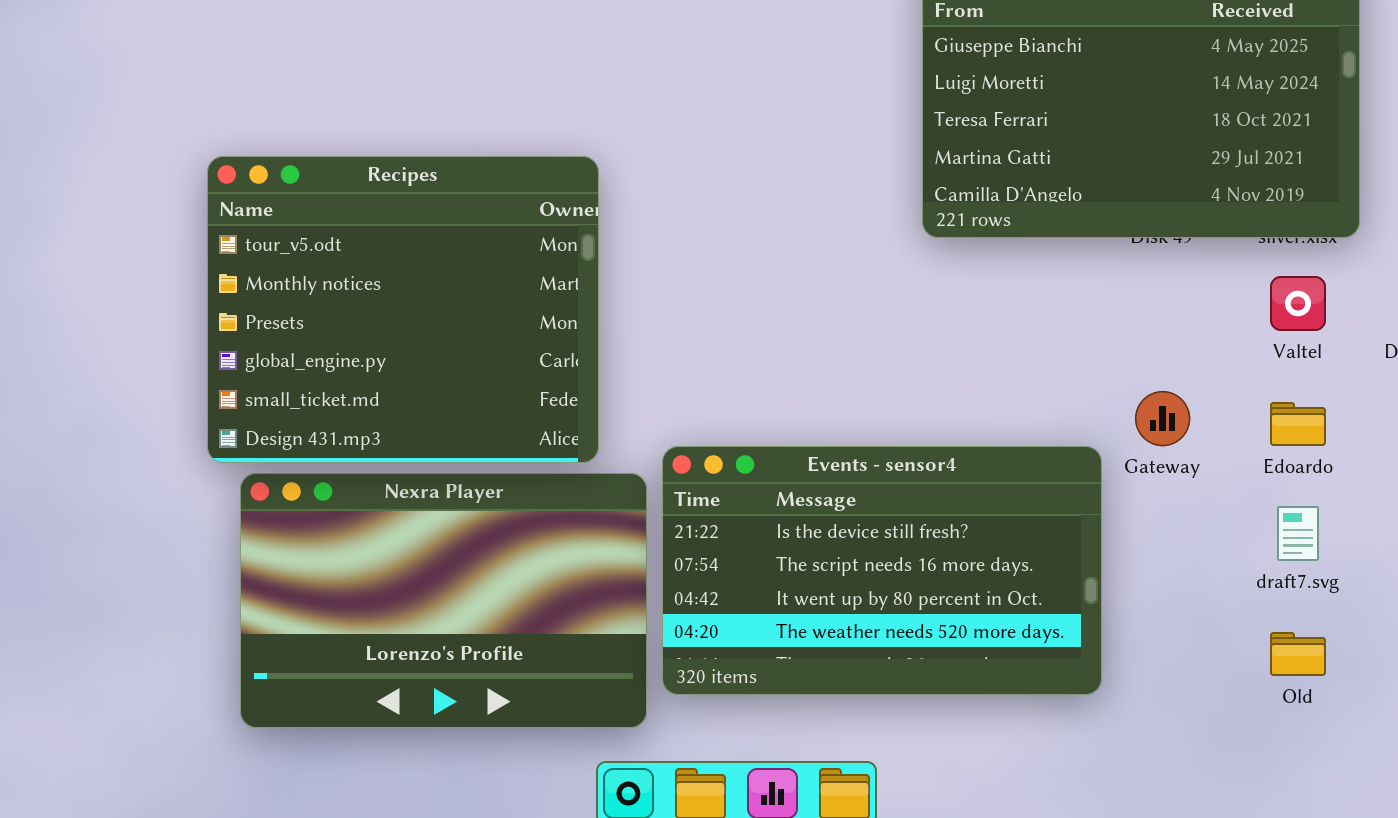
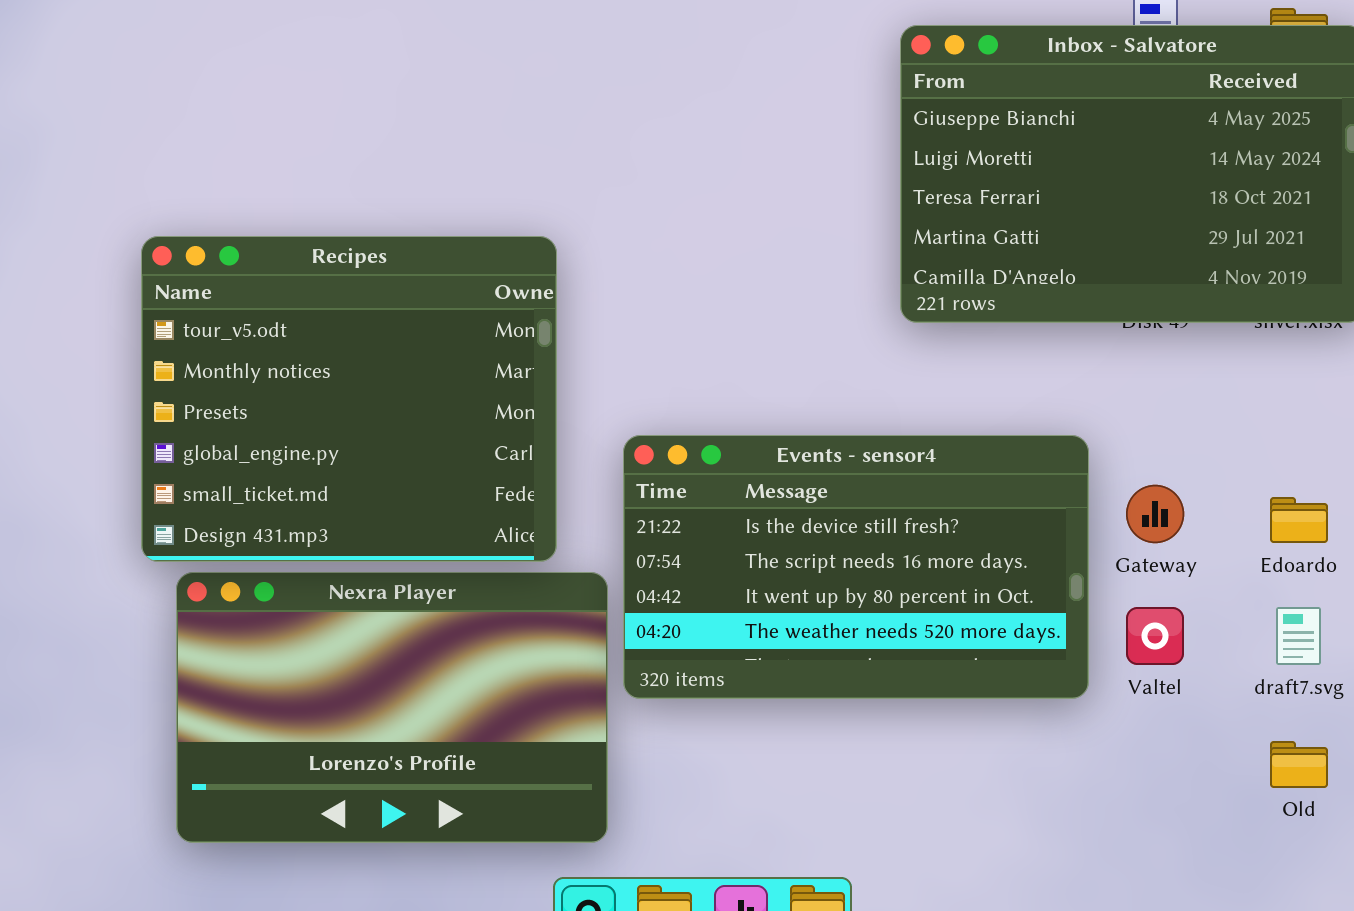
Valtel: [1270,276,1326,331] -> [1126,607,1184,665], moved
Events - sensor4: [662,446,1102,695] -> [623,435,1089,699], moved

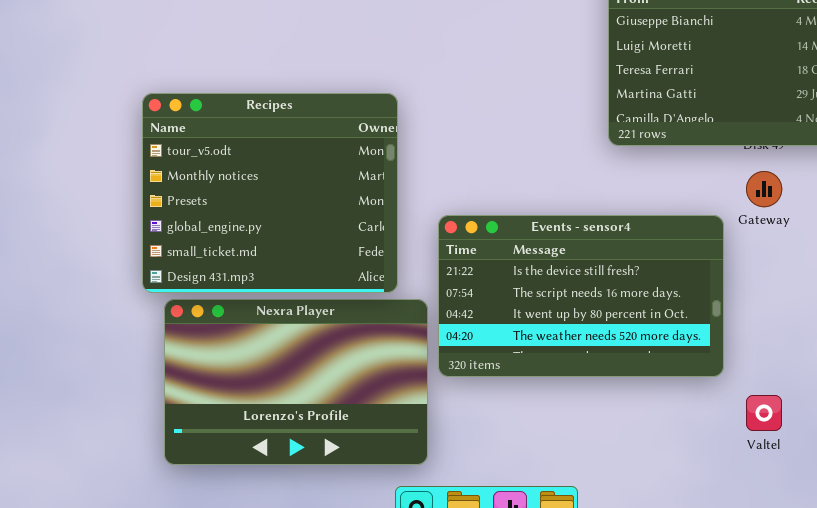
Gateway: [1126,485,1184,543] -> [746,171,782,207], moved
Valtel: [1126,607,1184,665] -> [746,395,782,431], moved

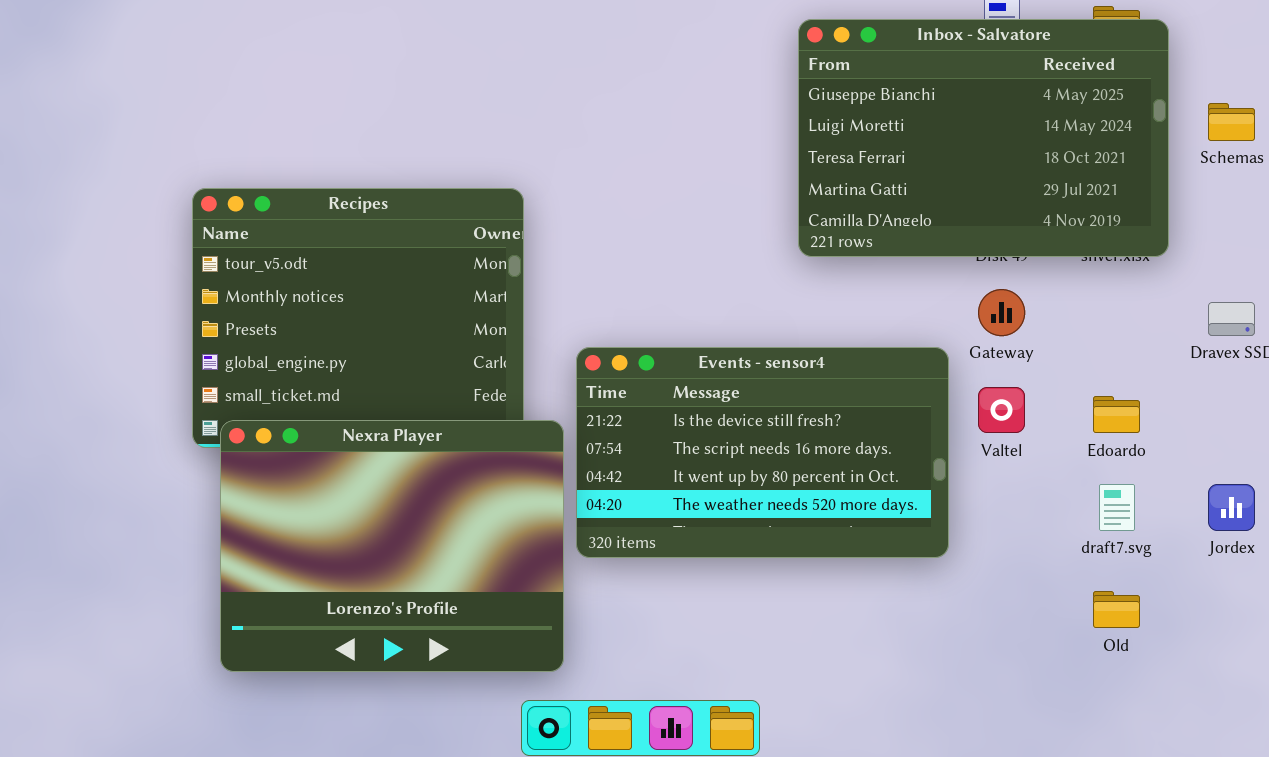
Nexra Player: [164,299,428,465] -> [220,420,564,672], resized
Valtel: [746,395,782,431] -> [978,387,1025,433], moved

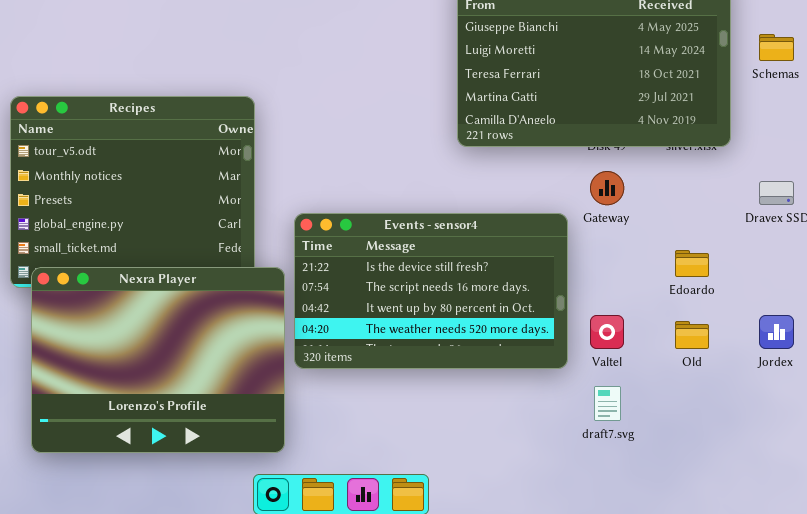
Valtel: [978,387,1025,433] -> [590,315,624,349], moved
draft7.svg: [1099,484,1135,531] -> [594,386,621,421], moved
Old: [1093,591,1140,628] -> [675,321,709,349], moved

